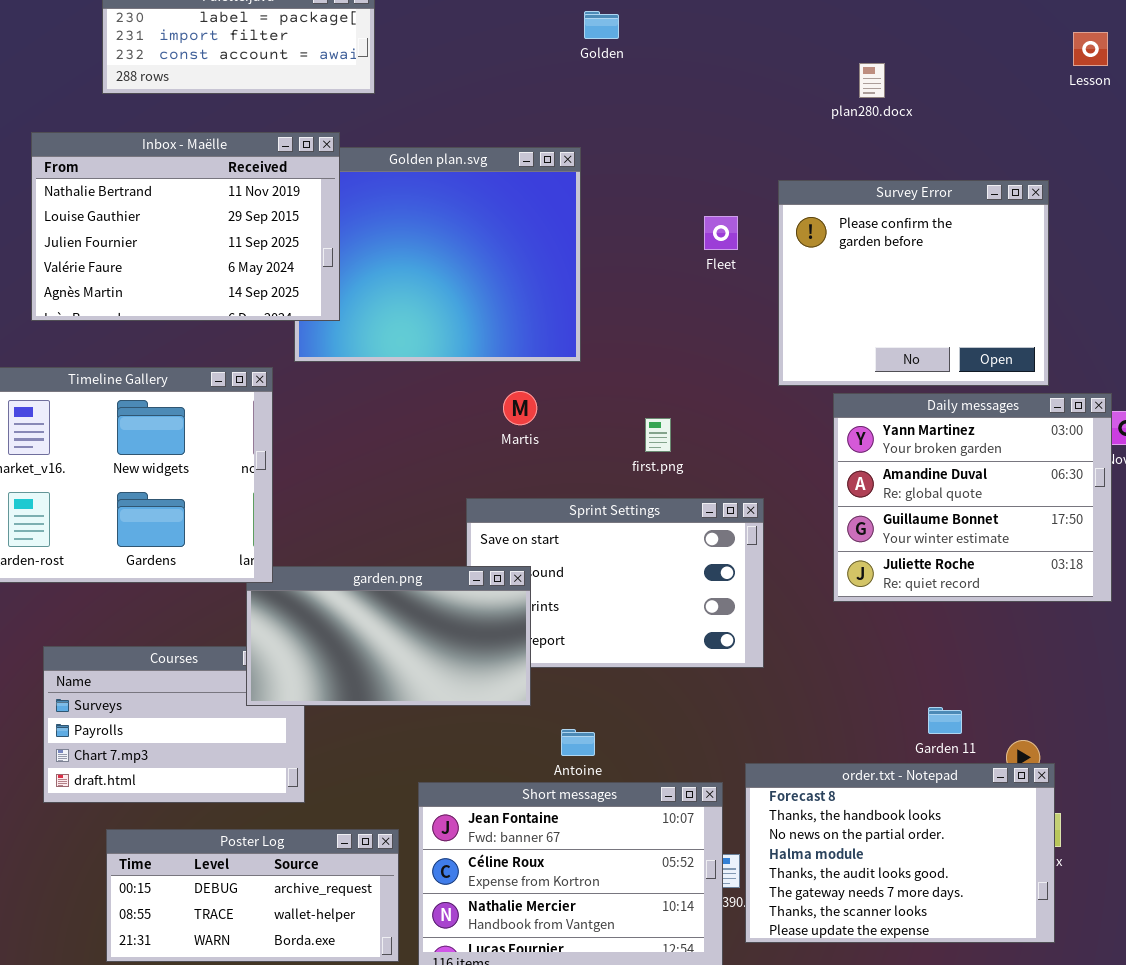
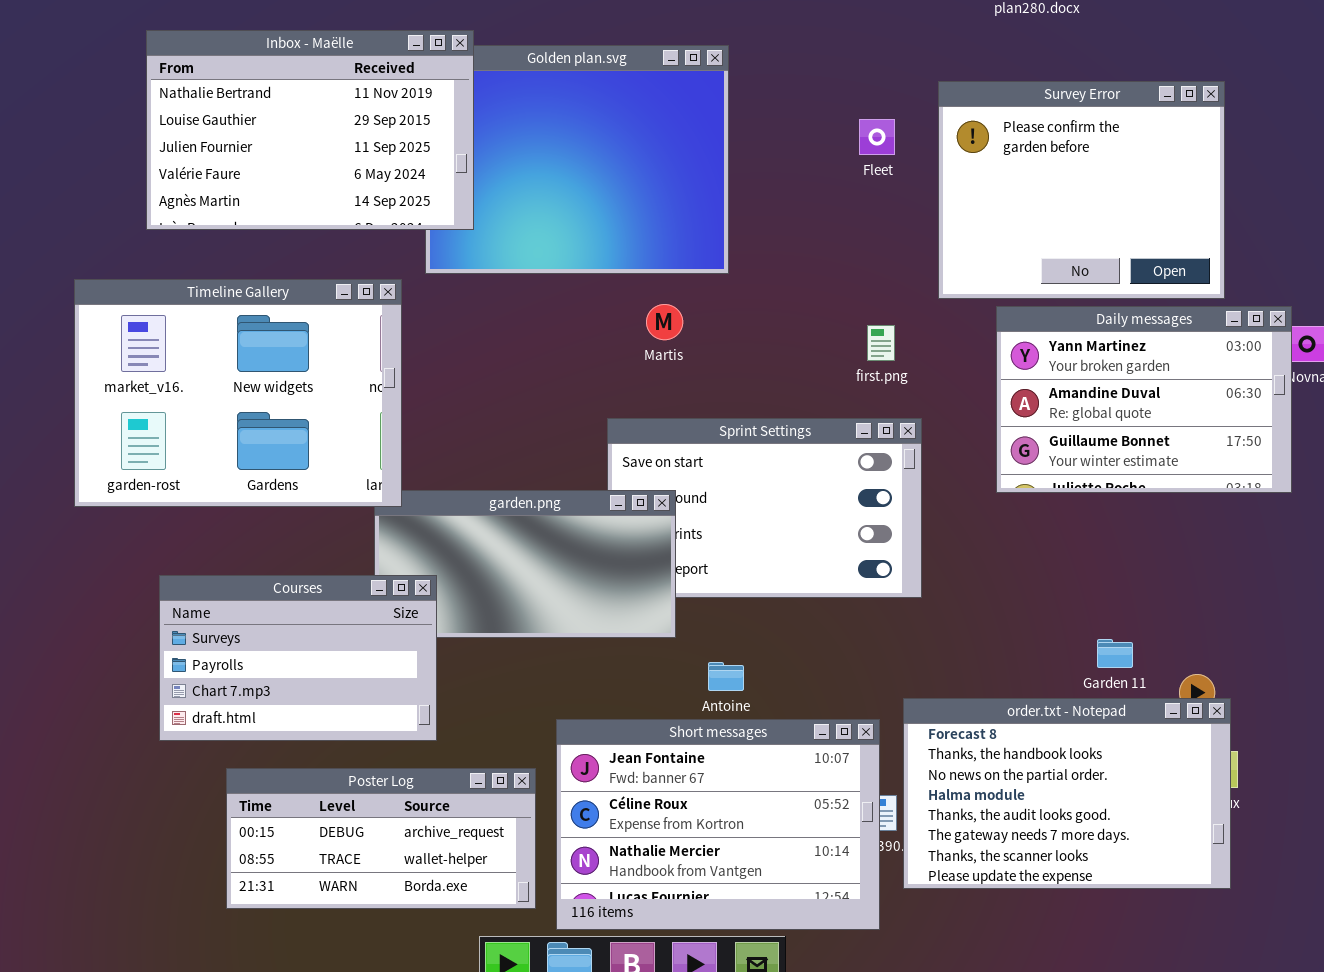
Daily messages: [833,393,1112,602] -> [996,306,1292,493], resized
first.png: [645,418,671,452] -> [867,325,895,361], moved
Courses: [43,646,305,803] -> [159,575,437,741], raised

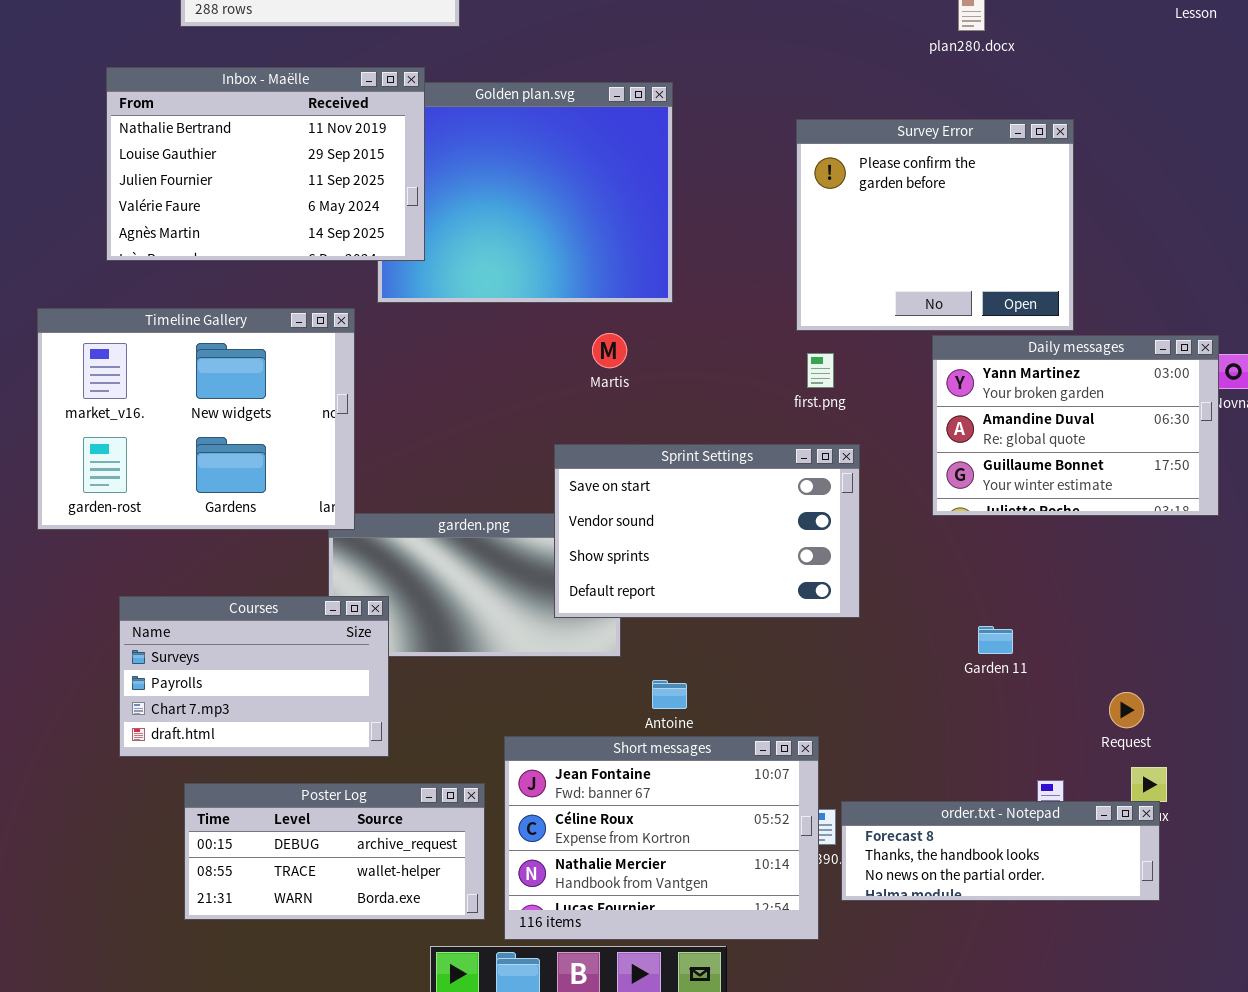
Survey Error: [938,81,1225,299] -> [796,119,1074,331], moved
Sprint Settings: [607,418,922,598] -> [554,444,860,618], raised
Garden 11: [1097,639,1133,668] -> [978,626,1013,654], moved
order.txt - Notepad: [903,698,1231,889] -> [841,801,1160,901], resized

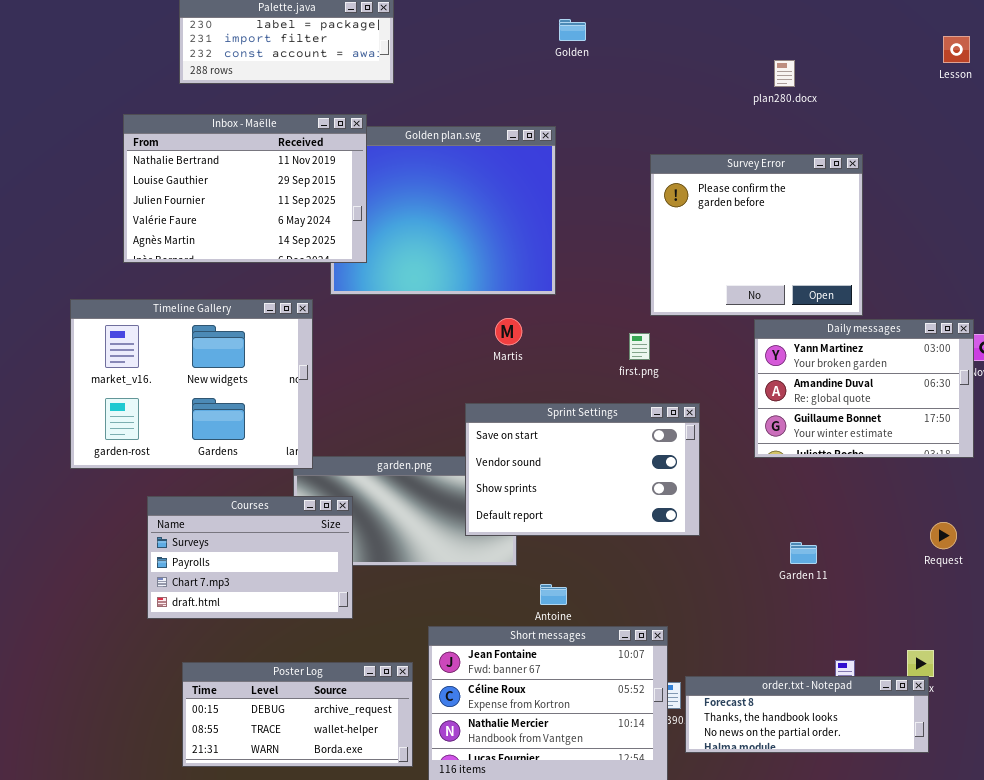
first.png: [807,353,834,388] -> [629,333,650,360], moved
Courses: [119,596,389,757] -> [147,496,353,619], moved
Request: [1109,692,1144,728] -> [930,522,957,549], moved

